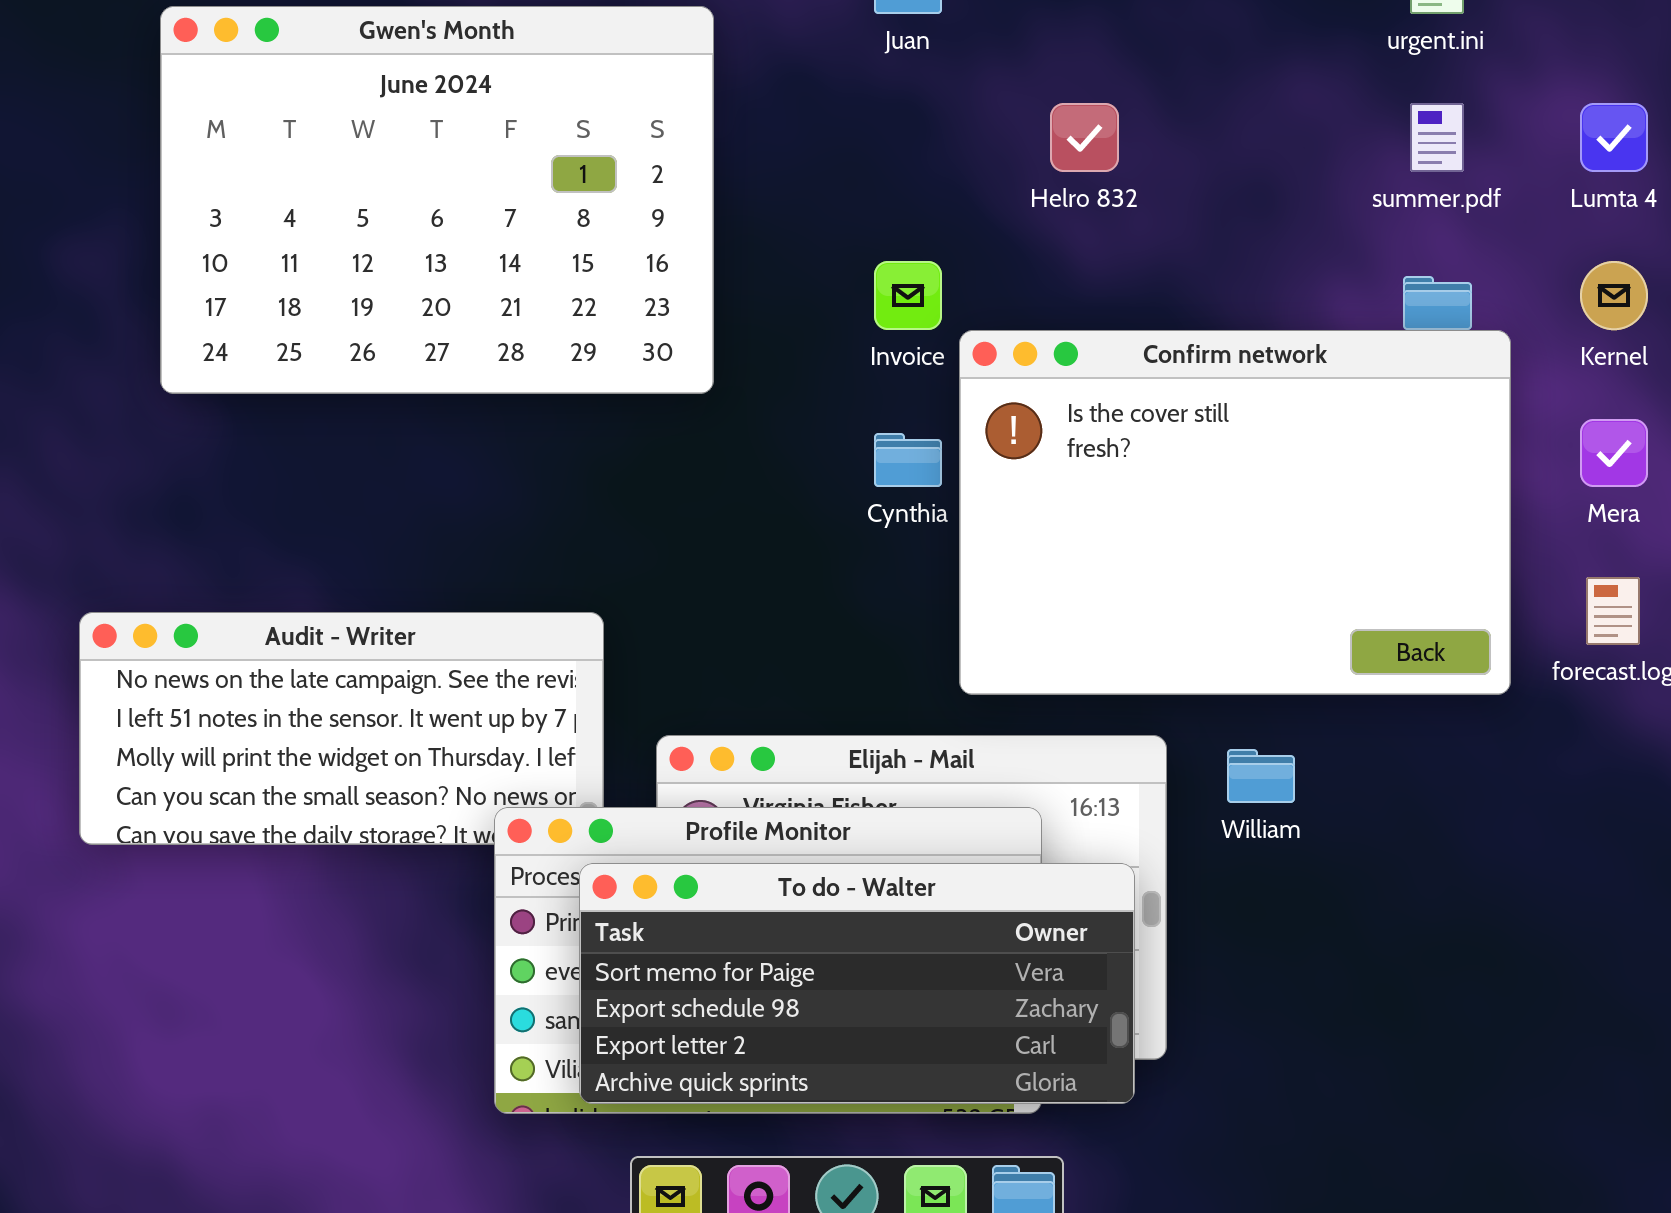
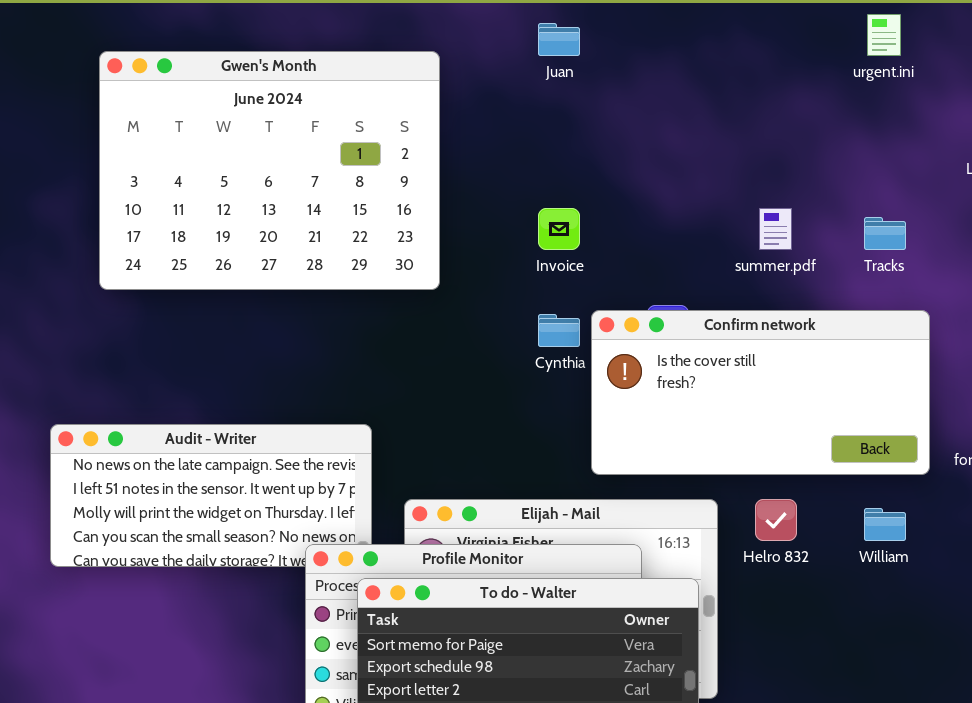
Helro 832: [1050,103,1119,172] -> [755,499,797,541], moved
summer.pdf: [1410,103,1464,172] -> [759,208,792,250], moved
Confirm network: [959,330,1511,695] -> [591,310,930,475], resized
William: [1227,749,1295,803] -> [864,508,906,541], moved

